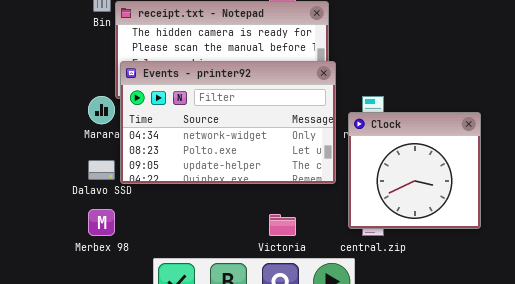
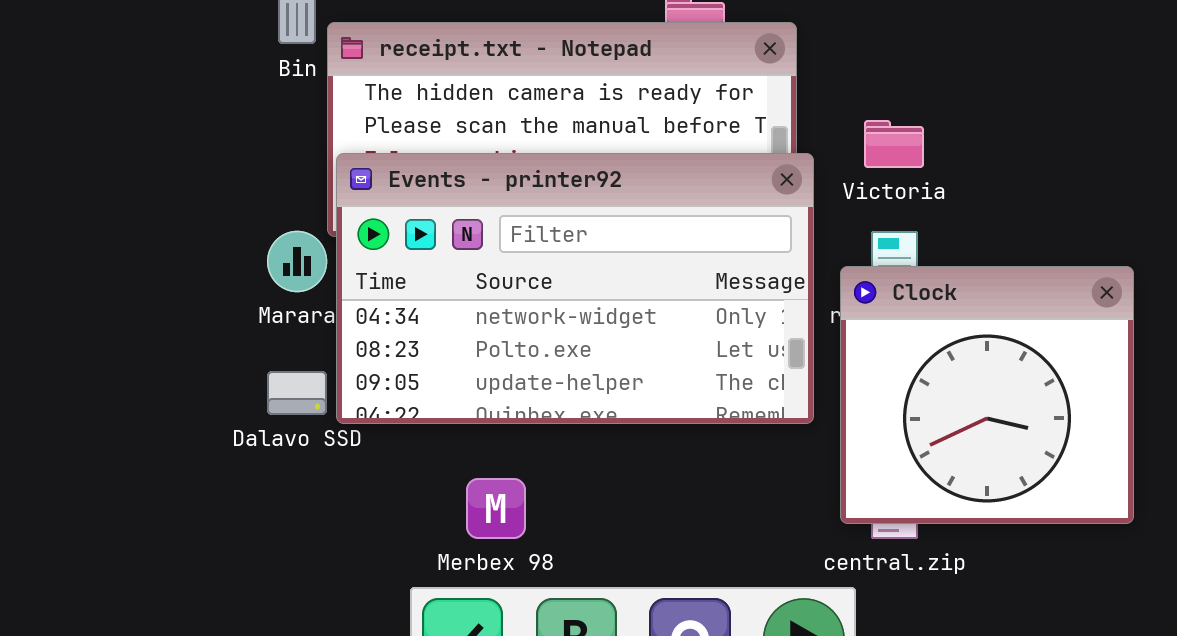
Merbex 98: [88,209,115,236] -> [466,478,526,539], moved
Victoria: [269,214,296,236] -> [864,120,924,168], moved

